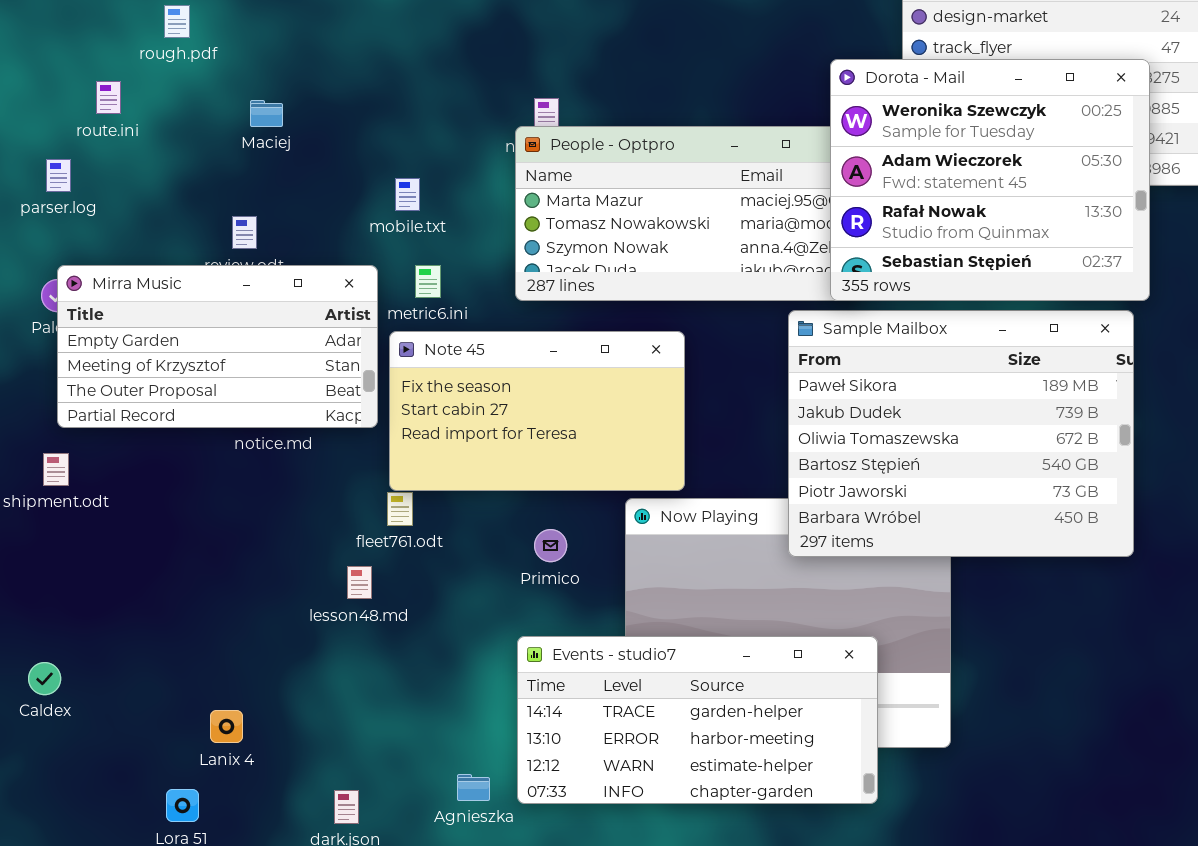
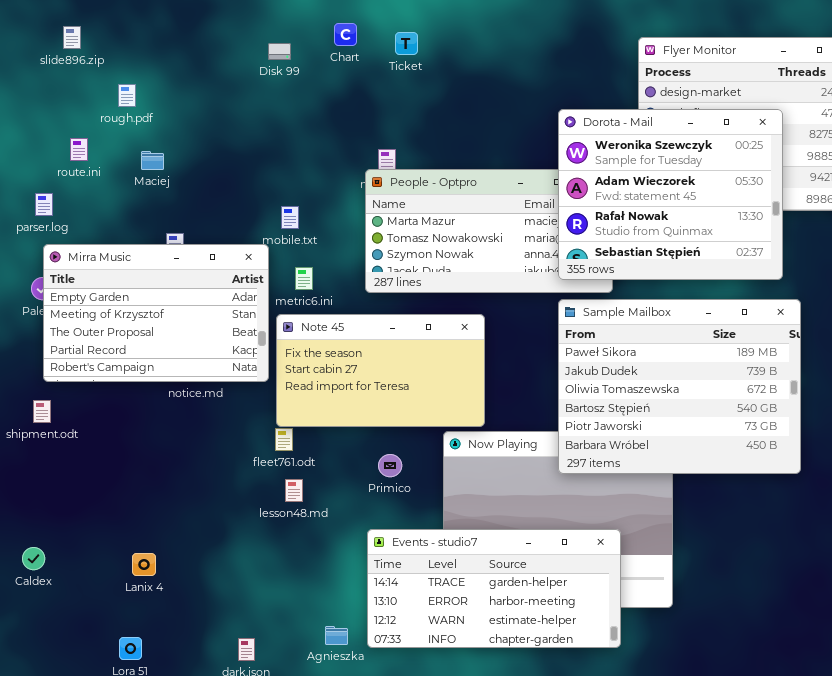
Dorota - Mail: [830,59,1150,301] -> [558,109,783,280], moved
Maciej: [250,100,283,127] -> [141,151,164,170], moved
Mirra Music: [57,265,378,428] -> [43,244,269,382], resized
lesson48.md: [347,566,372,599] -> [285,479,303,502], moved
Lanix 4: [210,710,243,743] -> [132,553,156,576], moved

